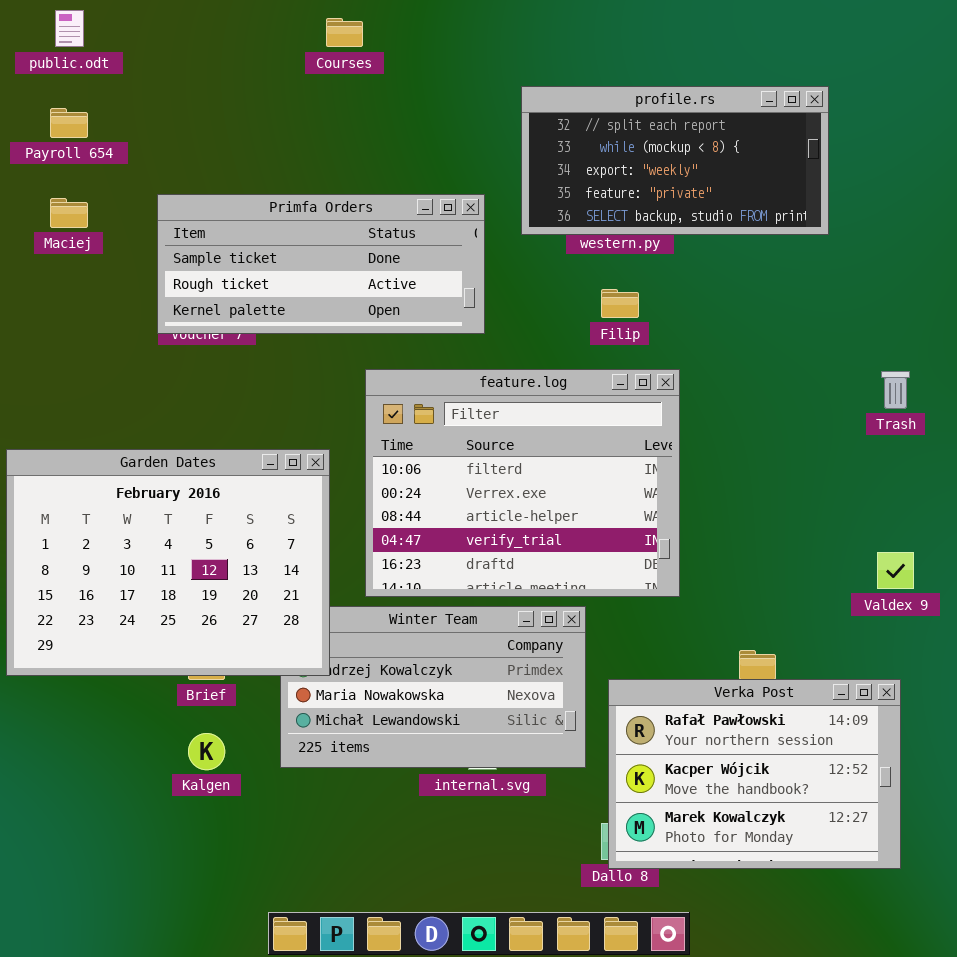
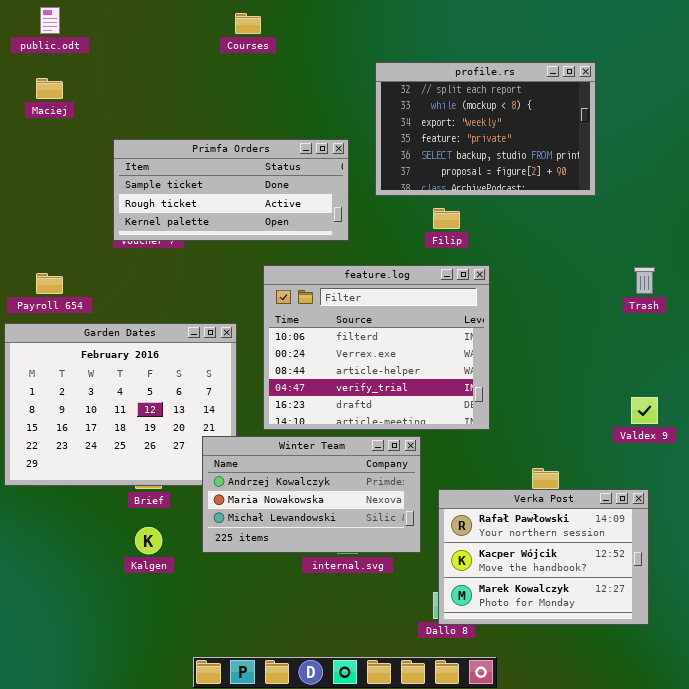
profile.rs: [521,86,829,235] -> [375,62,596,196], resized
Payroll 654: [50,108,88,138] -> [36,273,63,294], moved
Maciej: [50,198,88,228] -> [36,78,63,99], moved
Winter Team: [280,606,586,768] -> [202,436,421,553], raised

